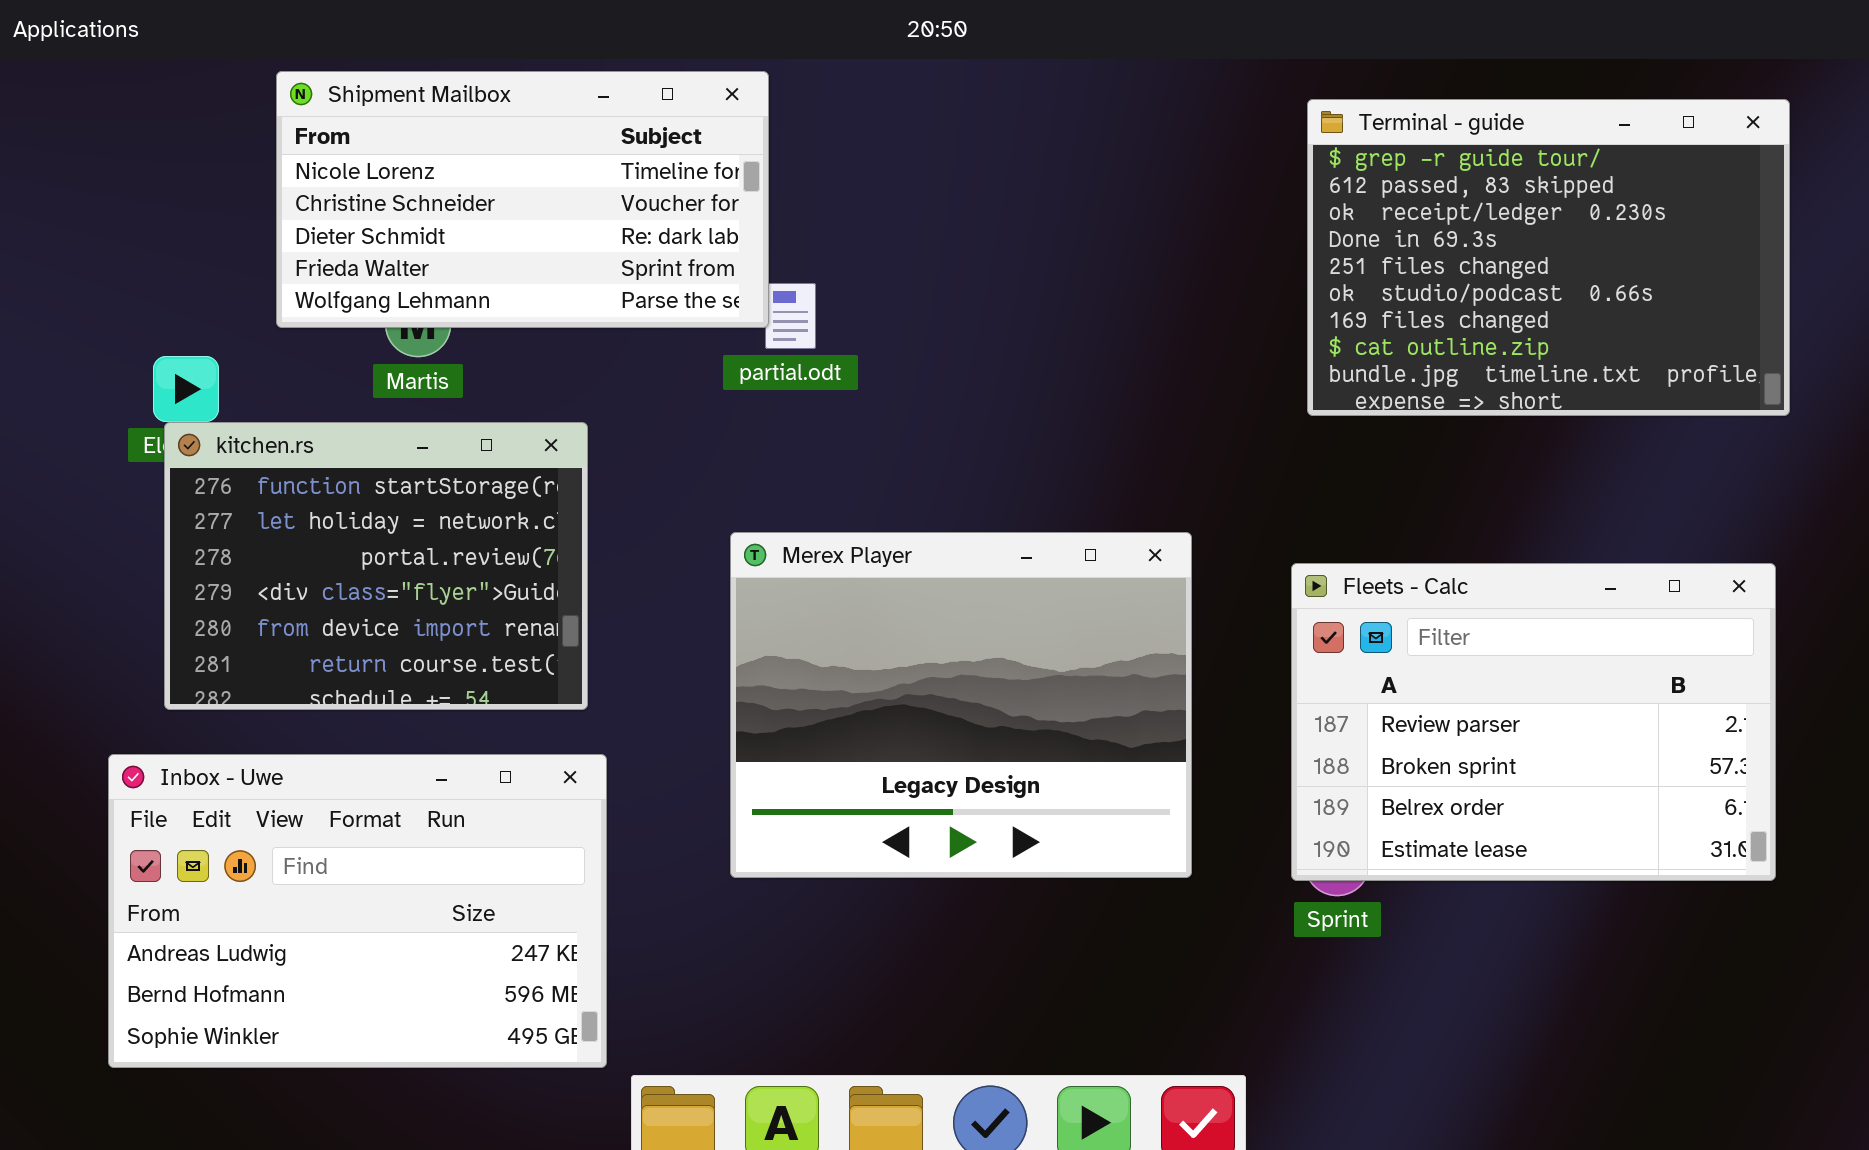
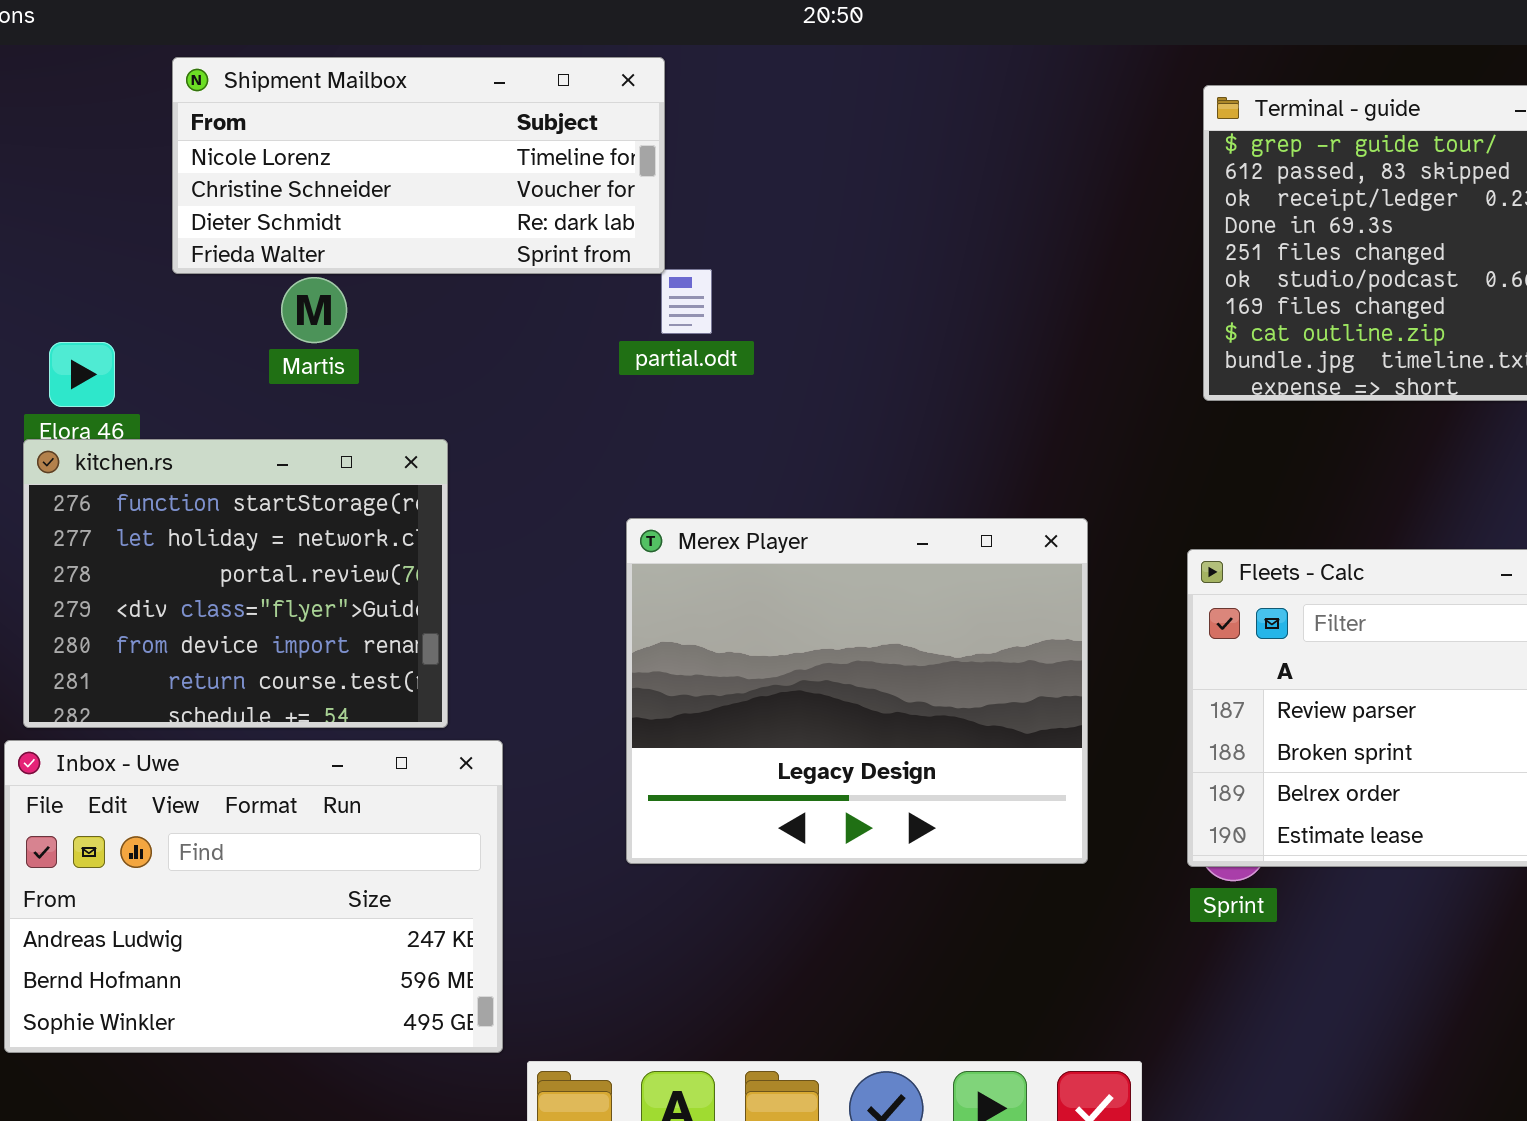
Shipment Mailbox: [276,71,769,328] -> [172,57,665,274], resized
kitchen.rs: [164,422,588,710] -> [23,439,448,728], moved

